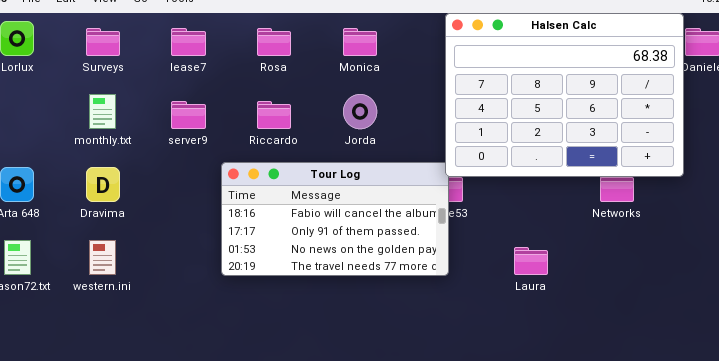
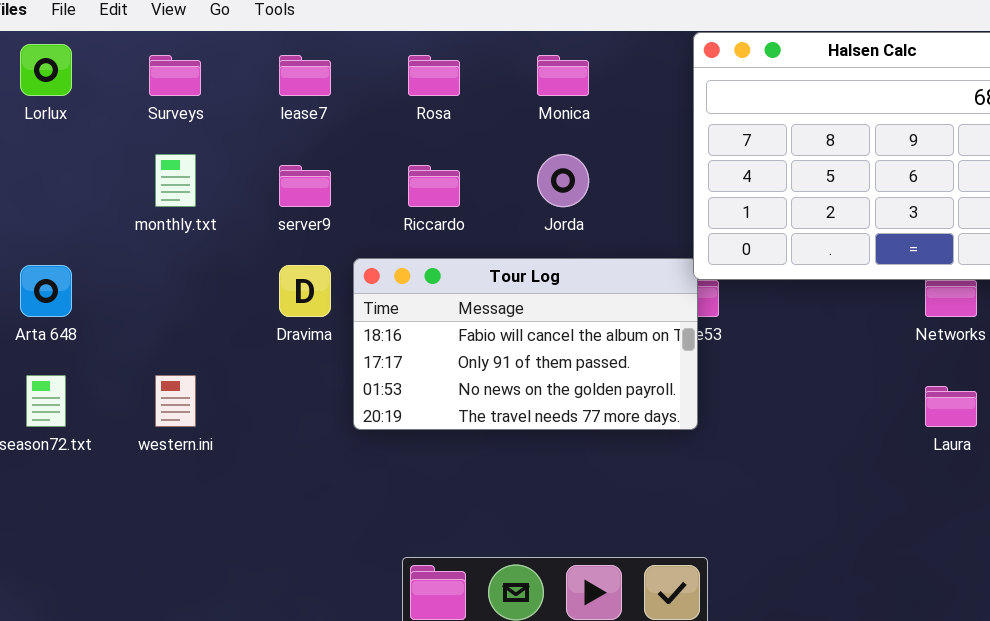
Dravima: [86,167,120,202] -> [279,265,331,317], moved
Laura: [514,247,548,275] -> [925,386,977,427], moved

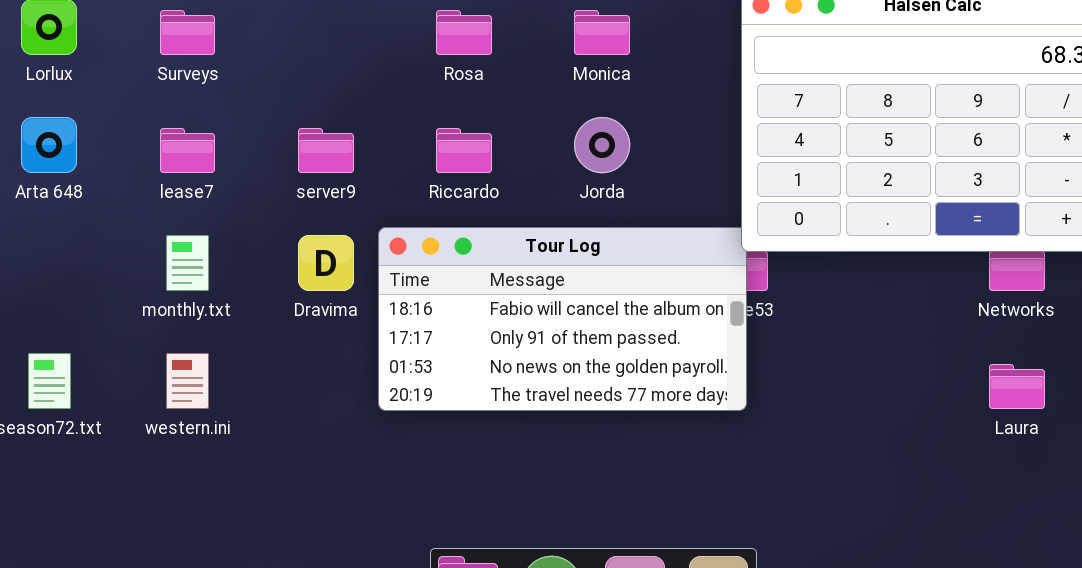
lease7: [279,55,331,96] -> [160,128,215,173], moved
monthly.txt: [155,154,196,207] -> [166,235,209,291], moved
Arta 648: [20,265,72,317] -> [21,117,77,173], moved

